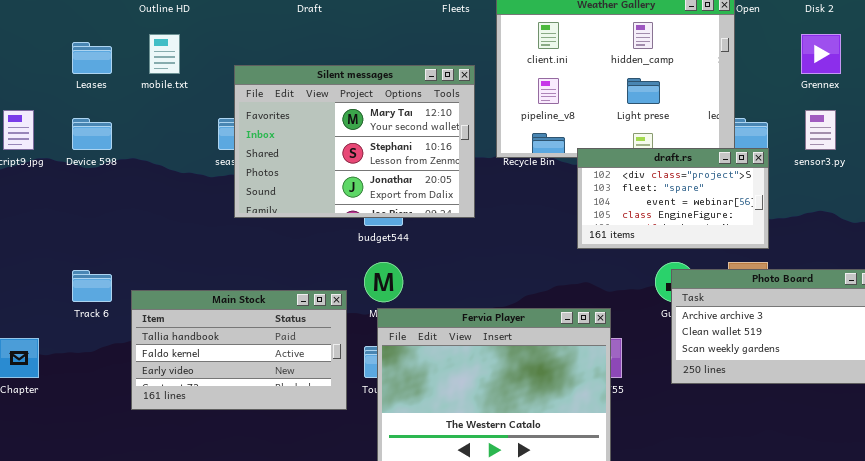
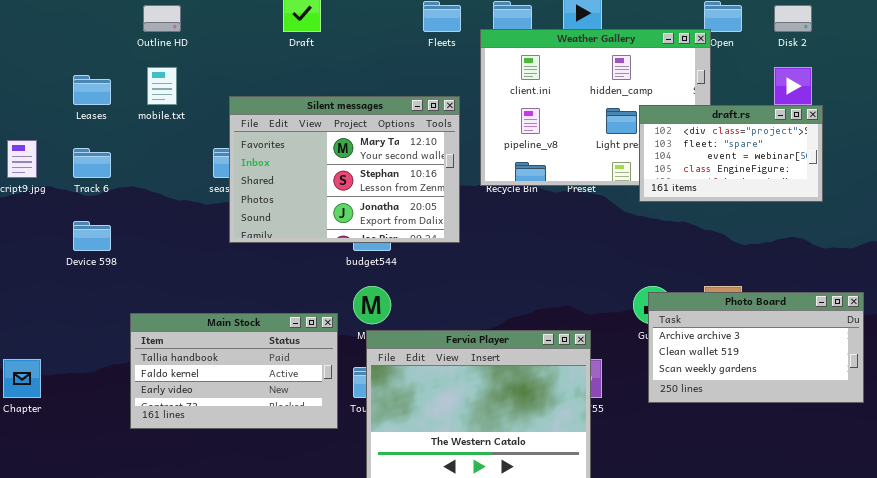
Device 598: [72,118,112,150] -> [73,221,111,251], moved
draft.rs: [577,148,769,249] -> [639,105,823,202], moved
Track 6: [72,270,112,302] -> [73,148,111,178], moved

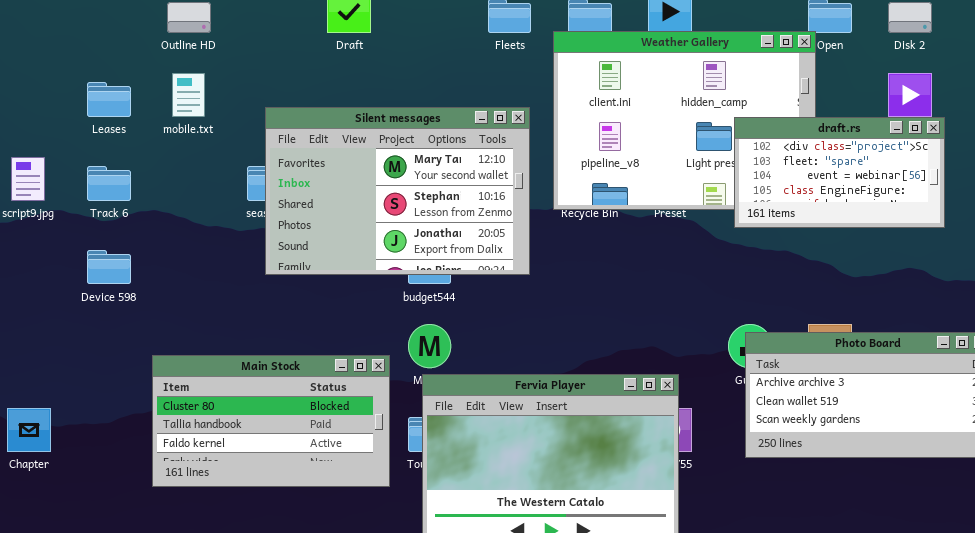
Main Stock: [130,313,338,429] -> [152,355,390,487], scrolled up 1 row

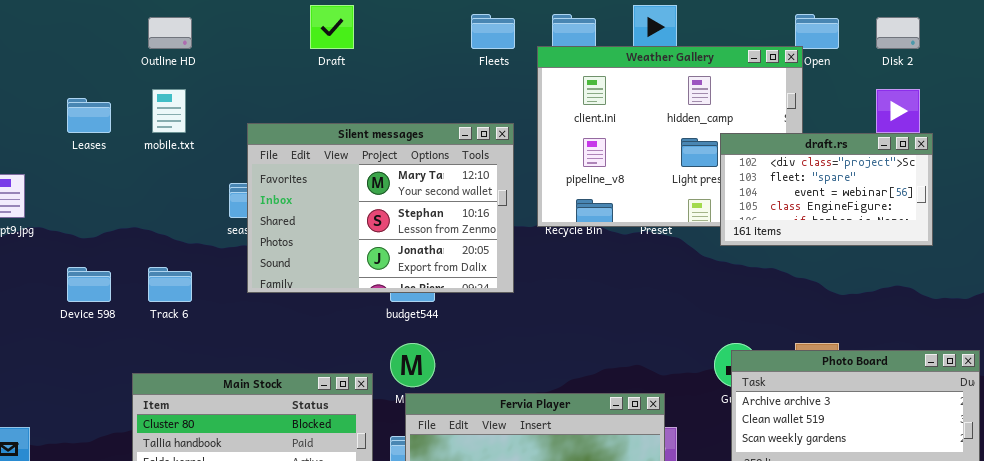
Track 6: [87,166,131,201] -> [148,267,192,302], moved

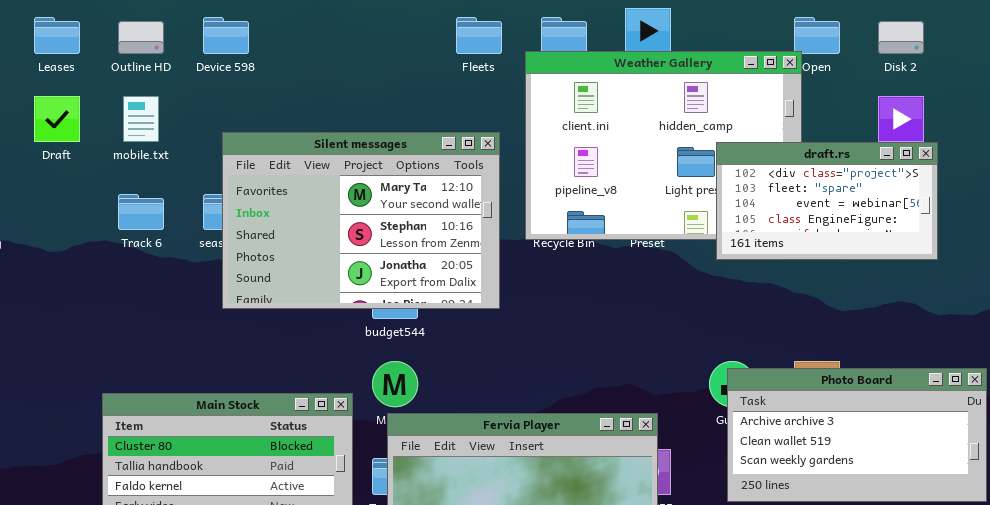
Draft: [310,5,354,49] -> [34,96,80,142], moved
Leases: [67,98,111,133] -> [34,17,80,54], moved
Device 598: [67,267,111,302] -> [203,17,249,54], moved
Track 6: [148,267,192,302] -> [118,194,164,230], moved

